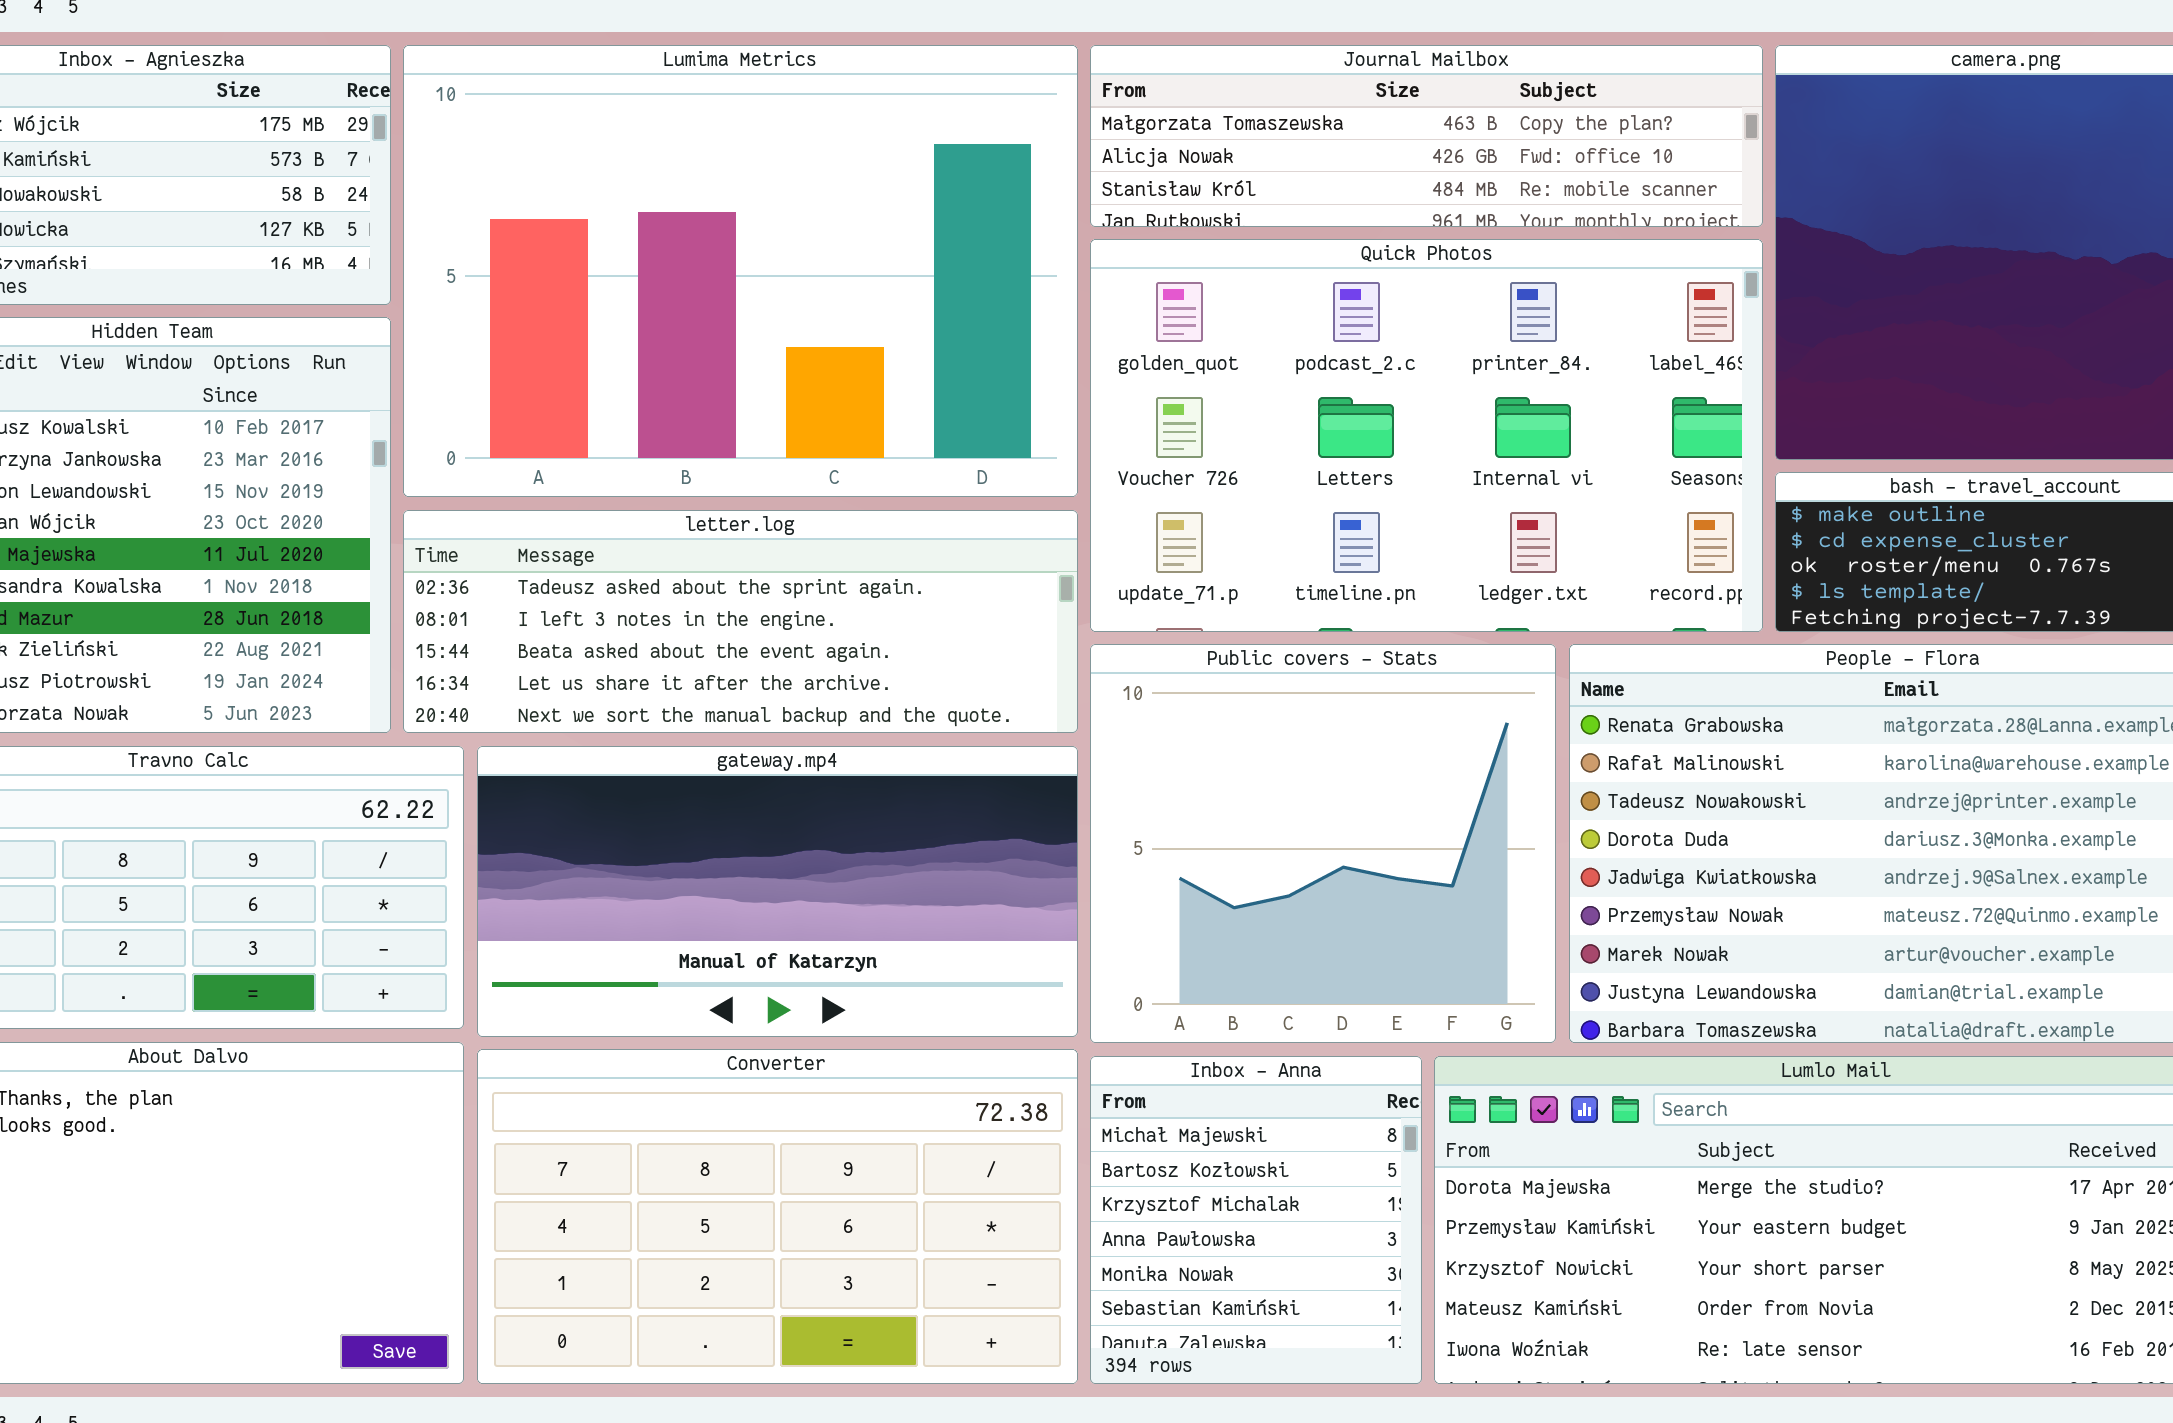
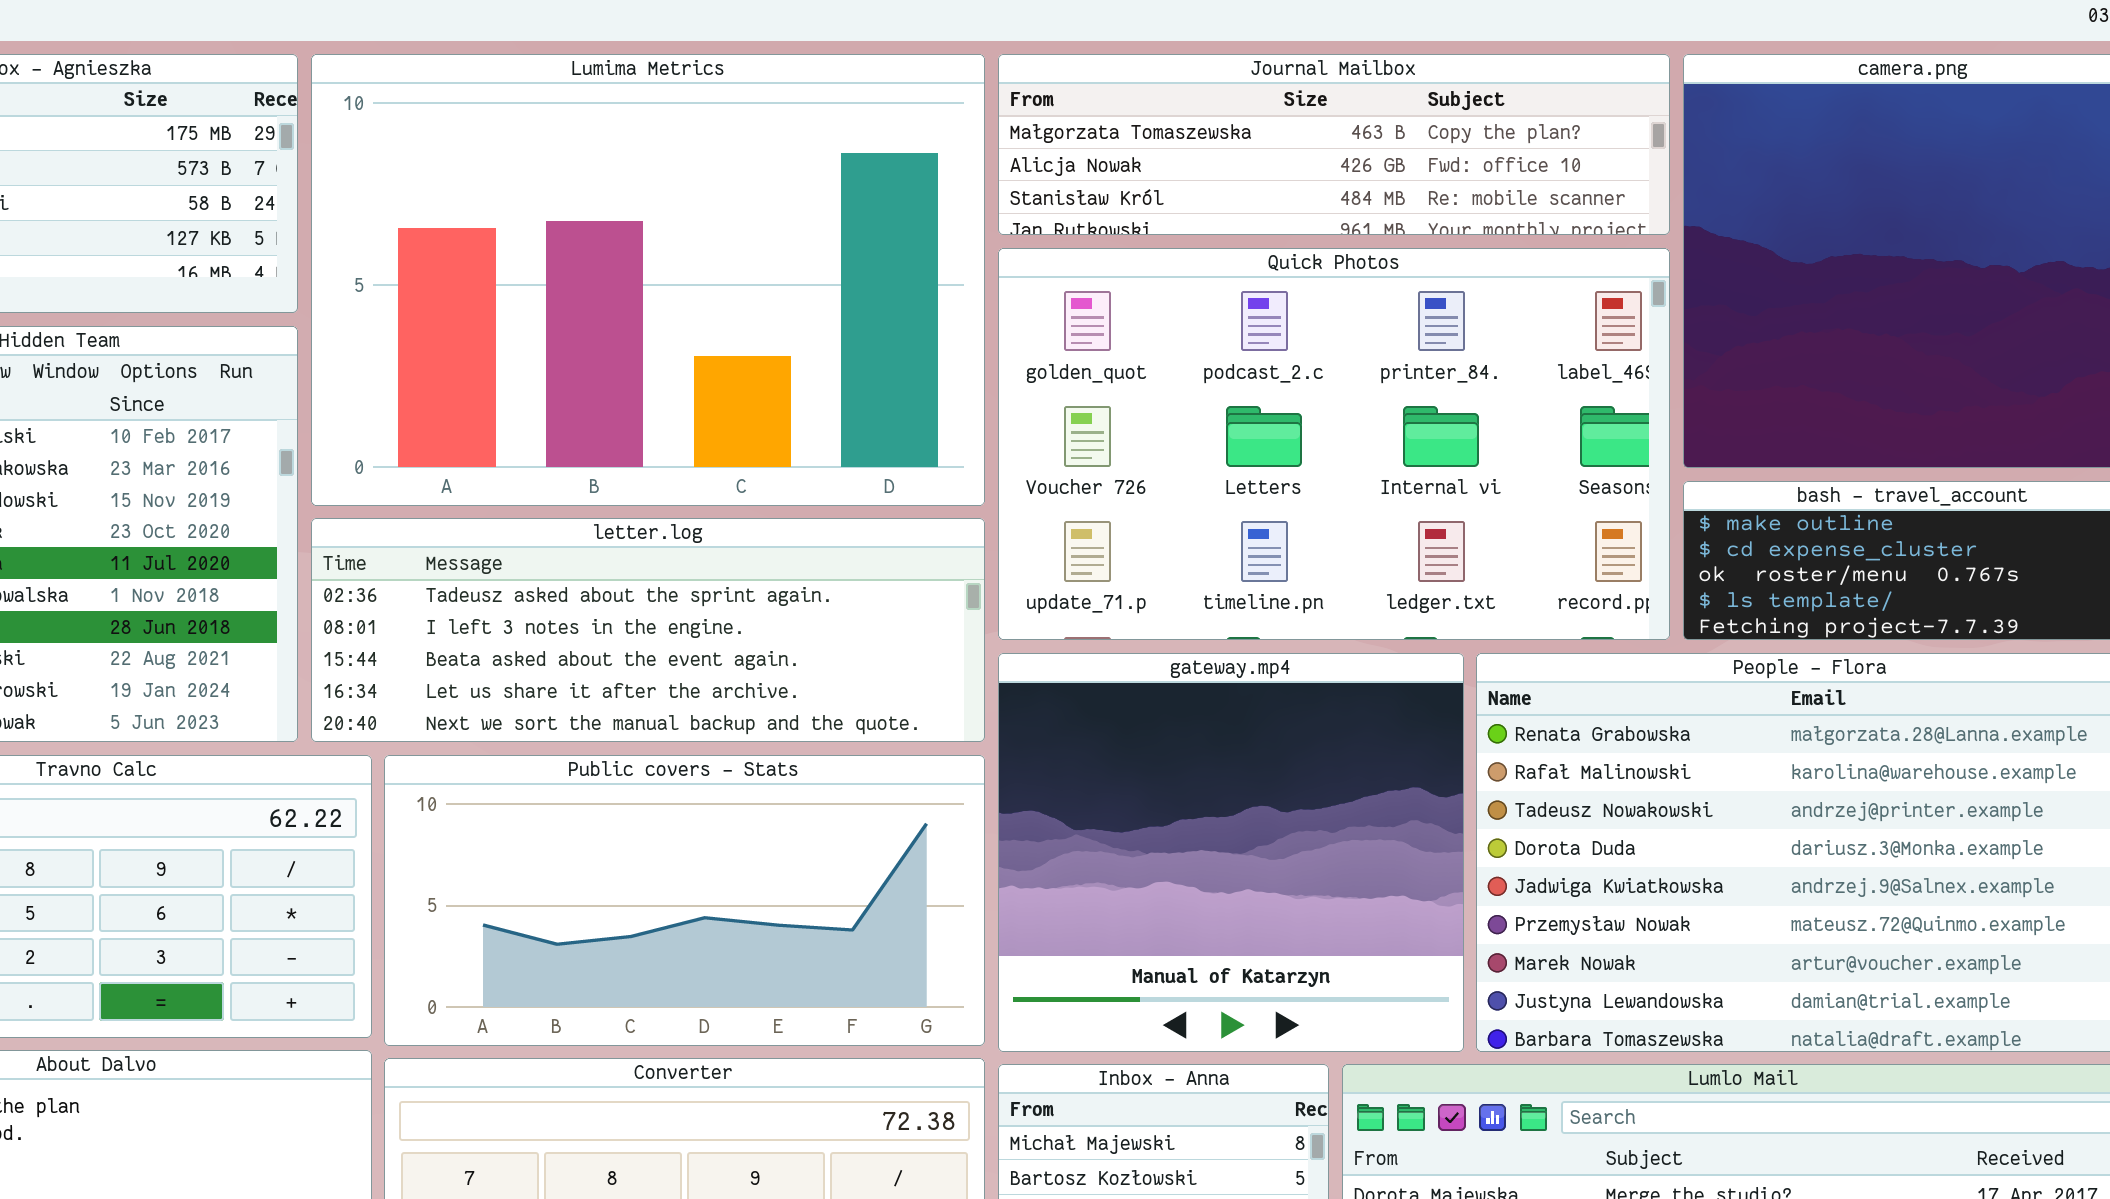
Public covers - Stats: [1090,644,1556,1043] -> [384,755,985,1046], moved, resized
gateway.mp4: [477,746,1078,1037] -> [998,653,1464,1052], moved, resized

